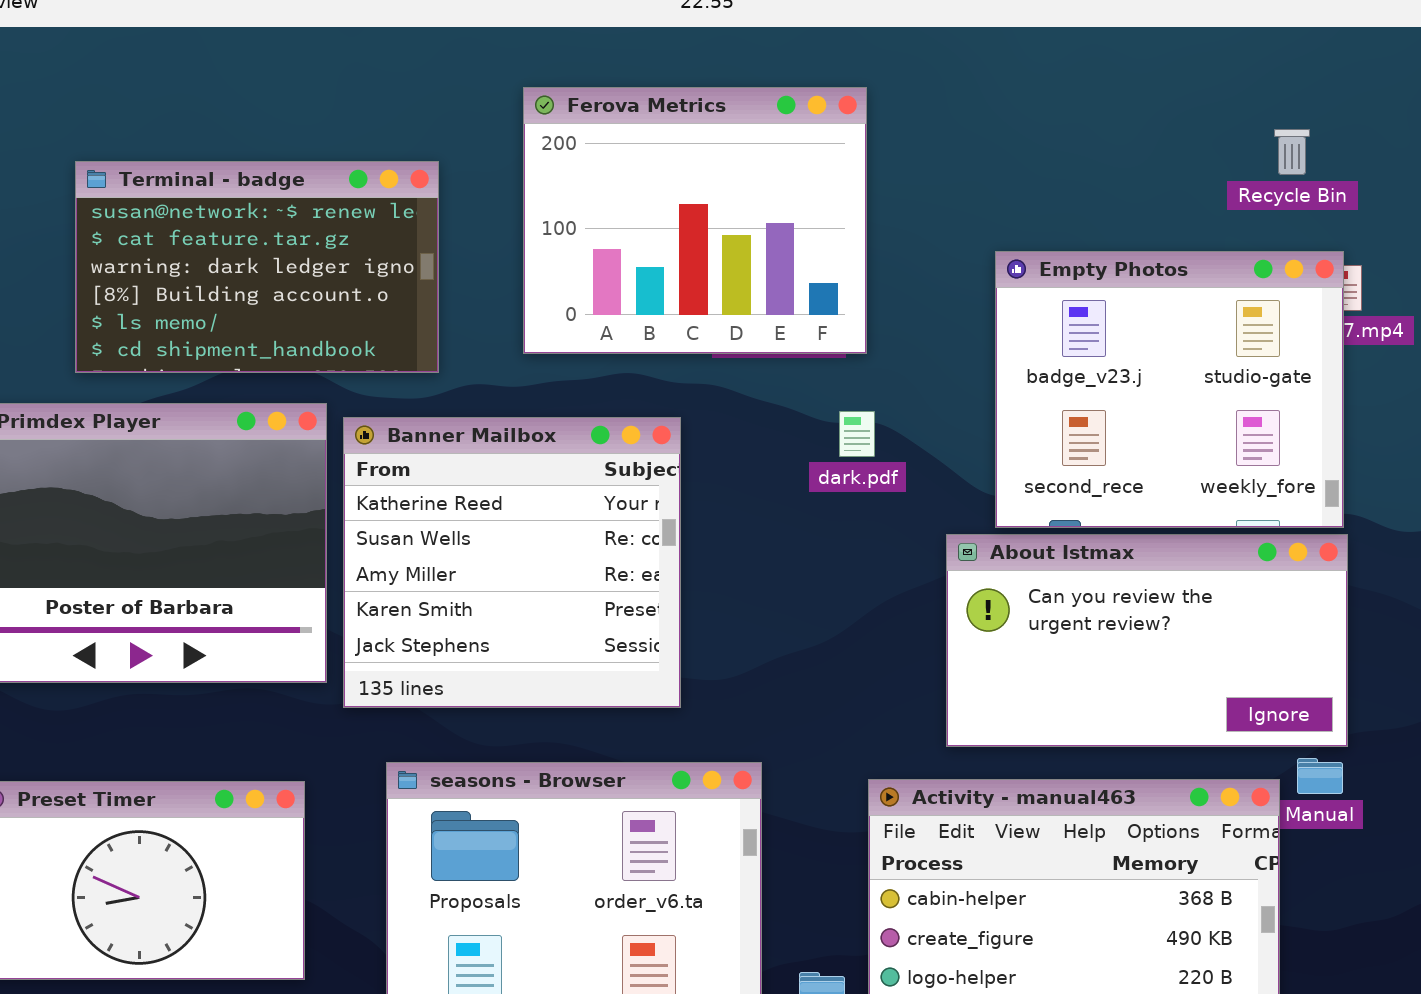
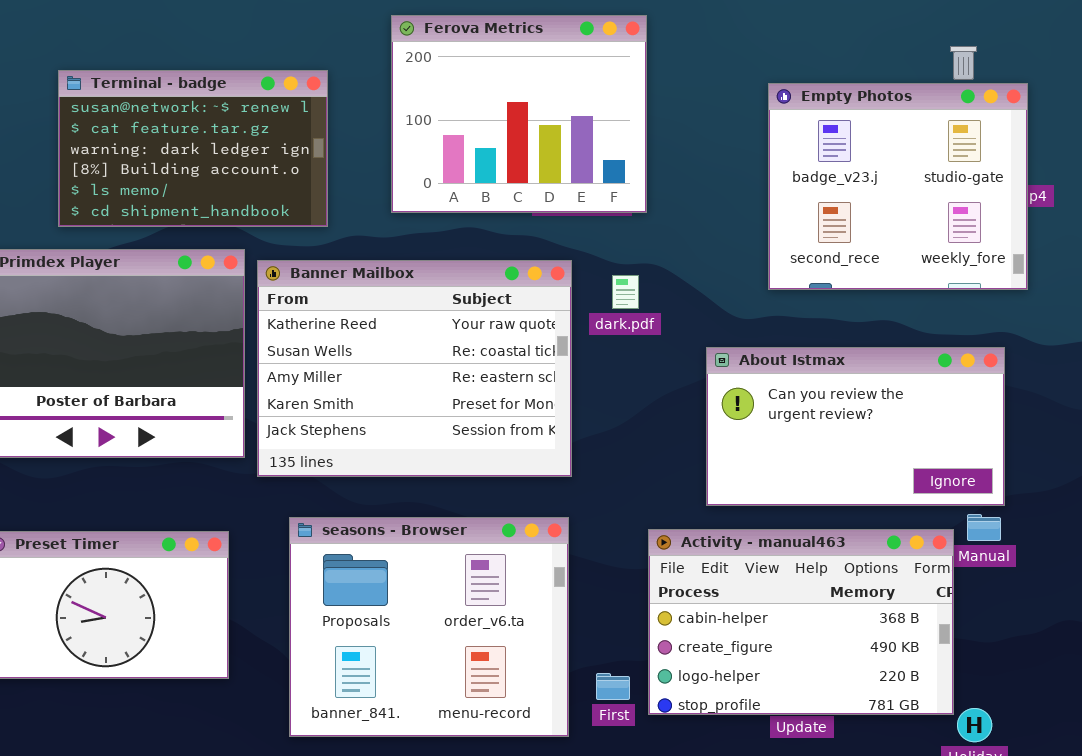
Empty Photos: [995,251,1344,528] -> [768,83,1028,290], moved
dark.pdf: [839,411,875,457] -> [612,275,639,309], moved
Banner Mailbox: [343,417,681,708] -> [257,260,572,477], resized

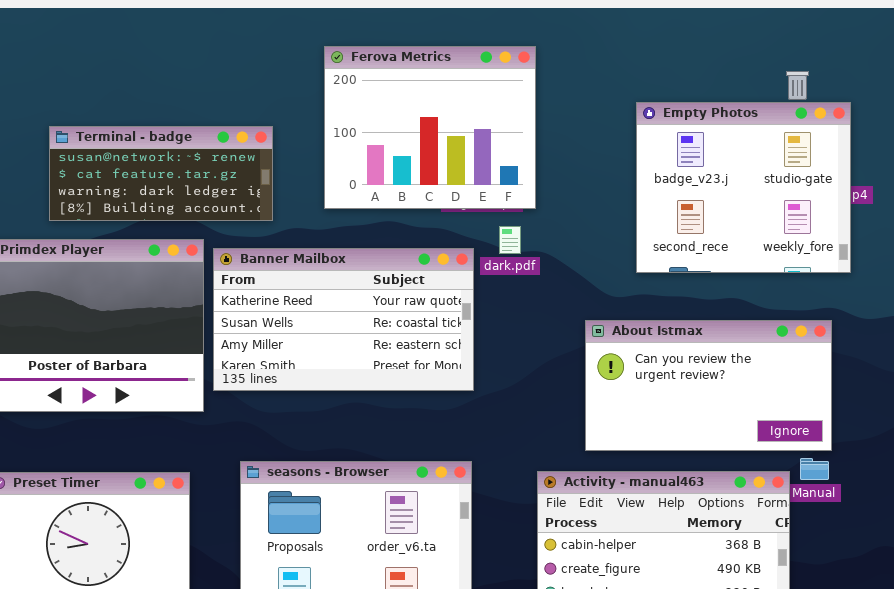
Terminal - badge: [58,70,328,227] -> [49,126,273,221], resized
Banner Mailbox: [257,260,572,477] -> [213,248,474,391], resized
dark.pdf: [612,275,639,309] -> [499,226,521,254], moved

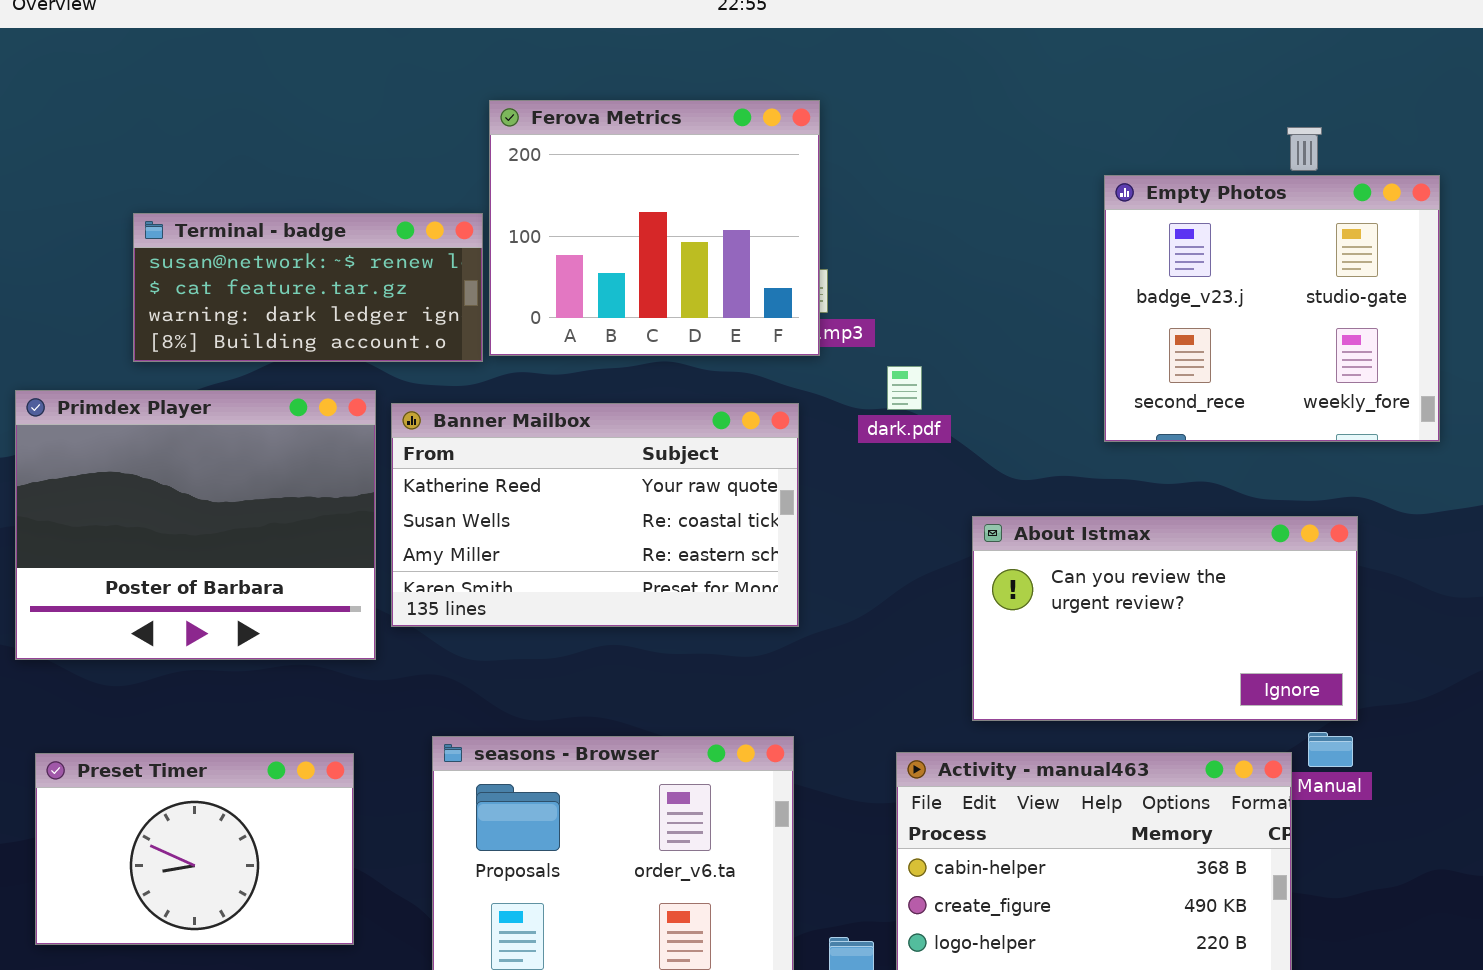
Ferova Metrics: [324,46,536,209] -> [489,100,820,356], moved
Empty Photos: [636,102,851,273] -> [1104,175,1440,442], moved
dark.pdf: [499,226,521,254] -> [887,366,922,410], moved

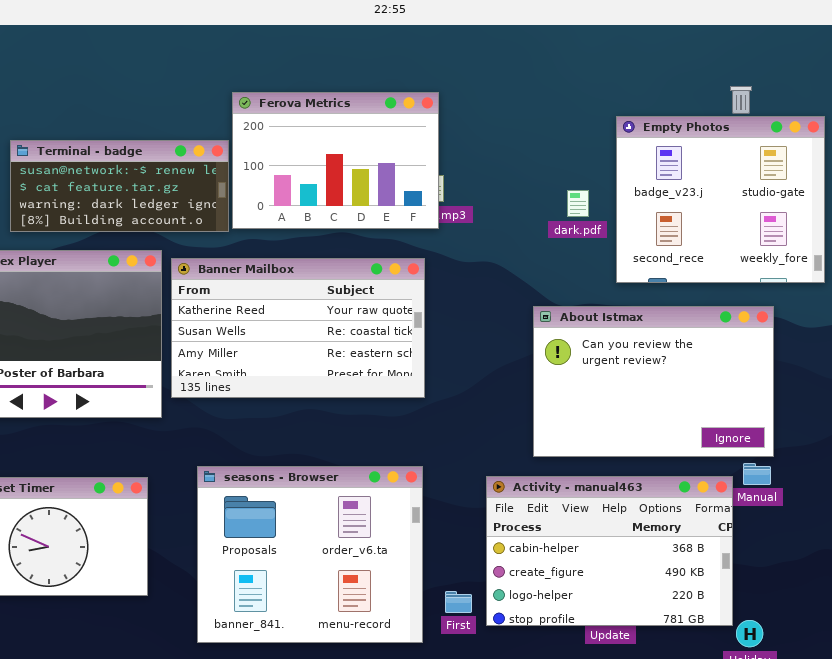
Ferova Metrics: [489,100,820,356] -> [232,92,439,229], resized
dark.pdf: [887,366,922,410] -> [567,190,589,217], moved
About Istmax: [972,516,1358,721] -> [533,306,774,457], resized

